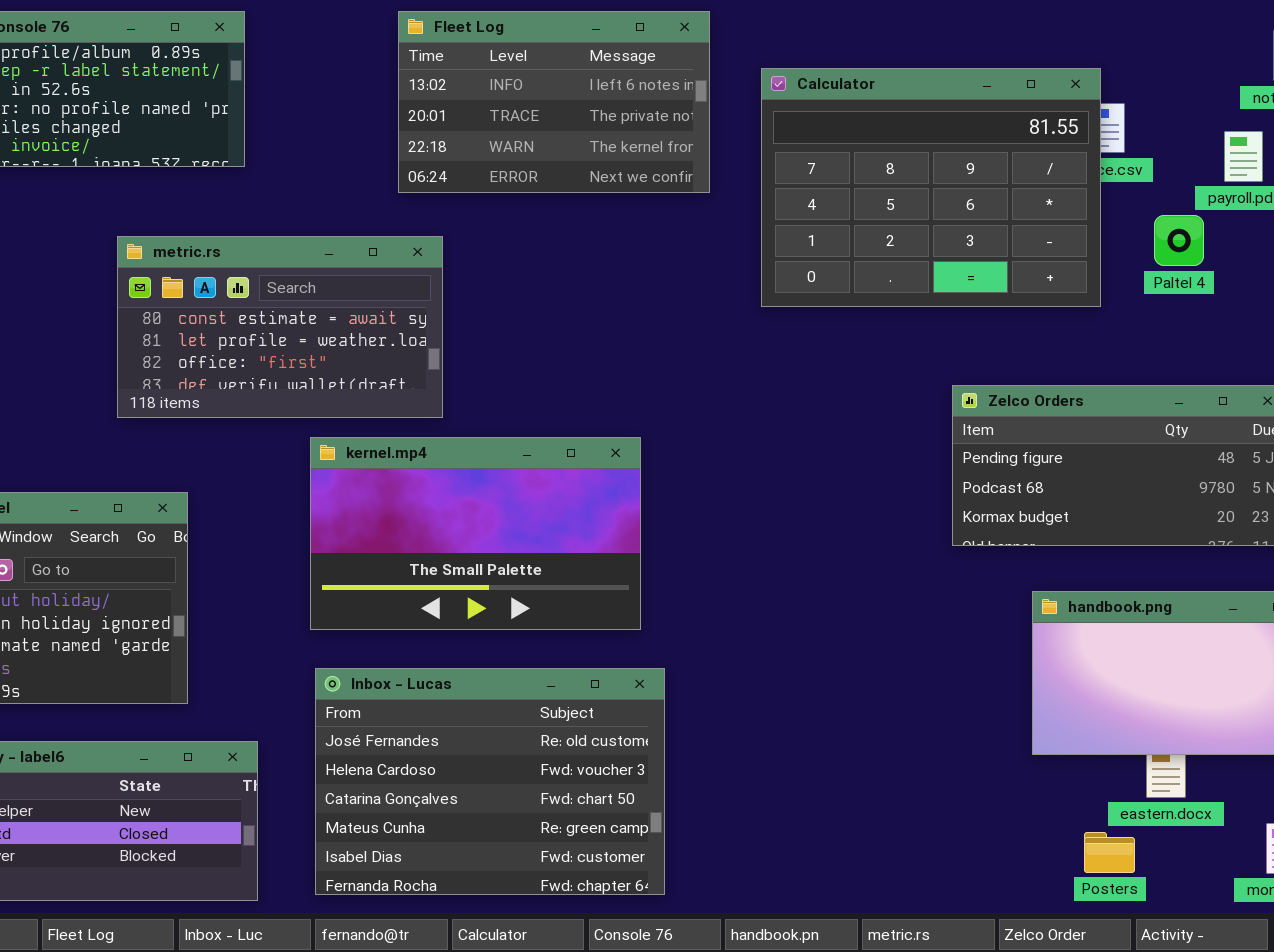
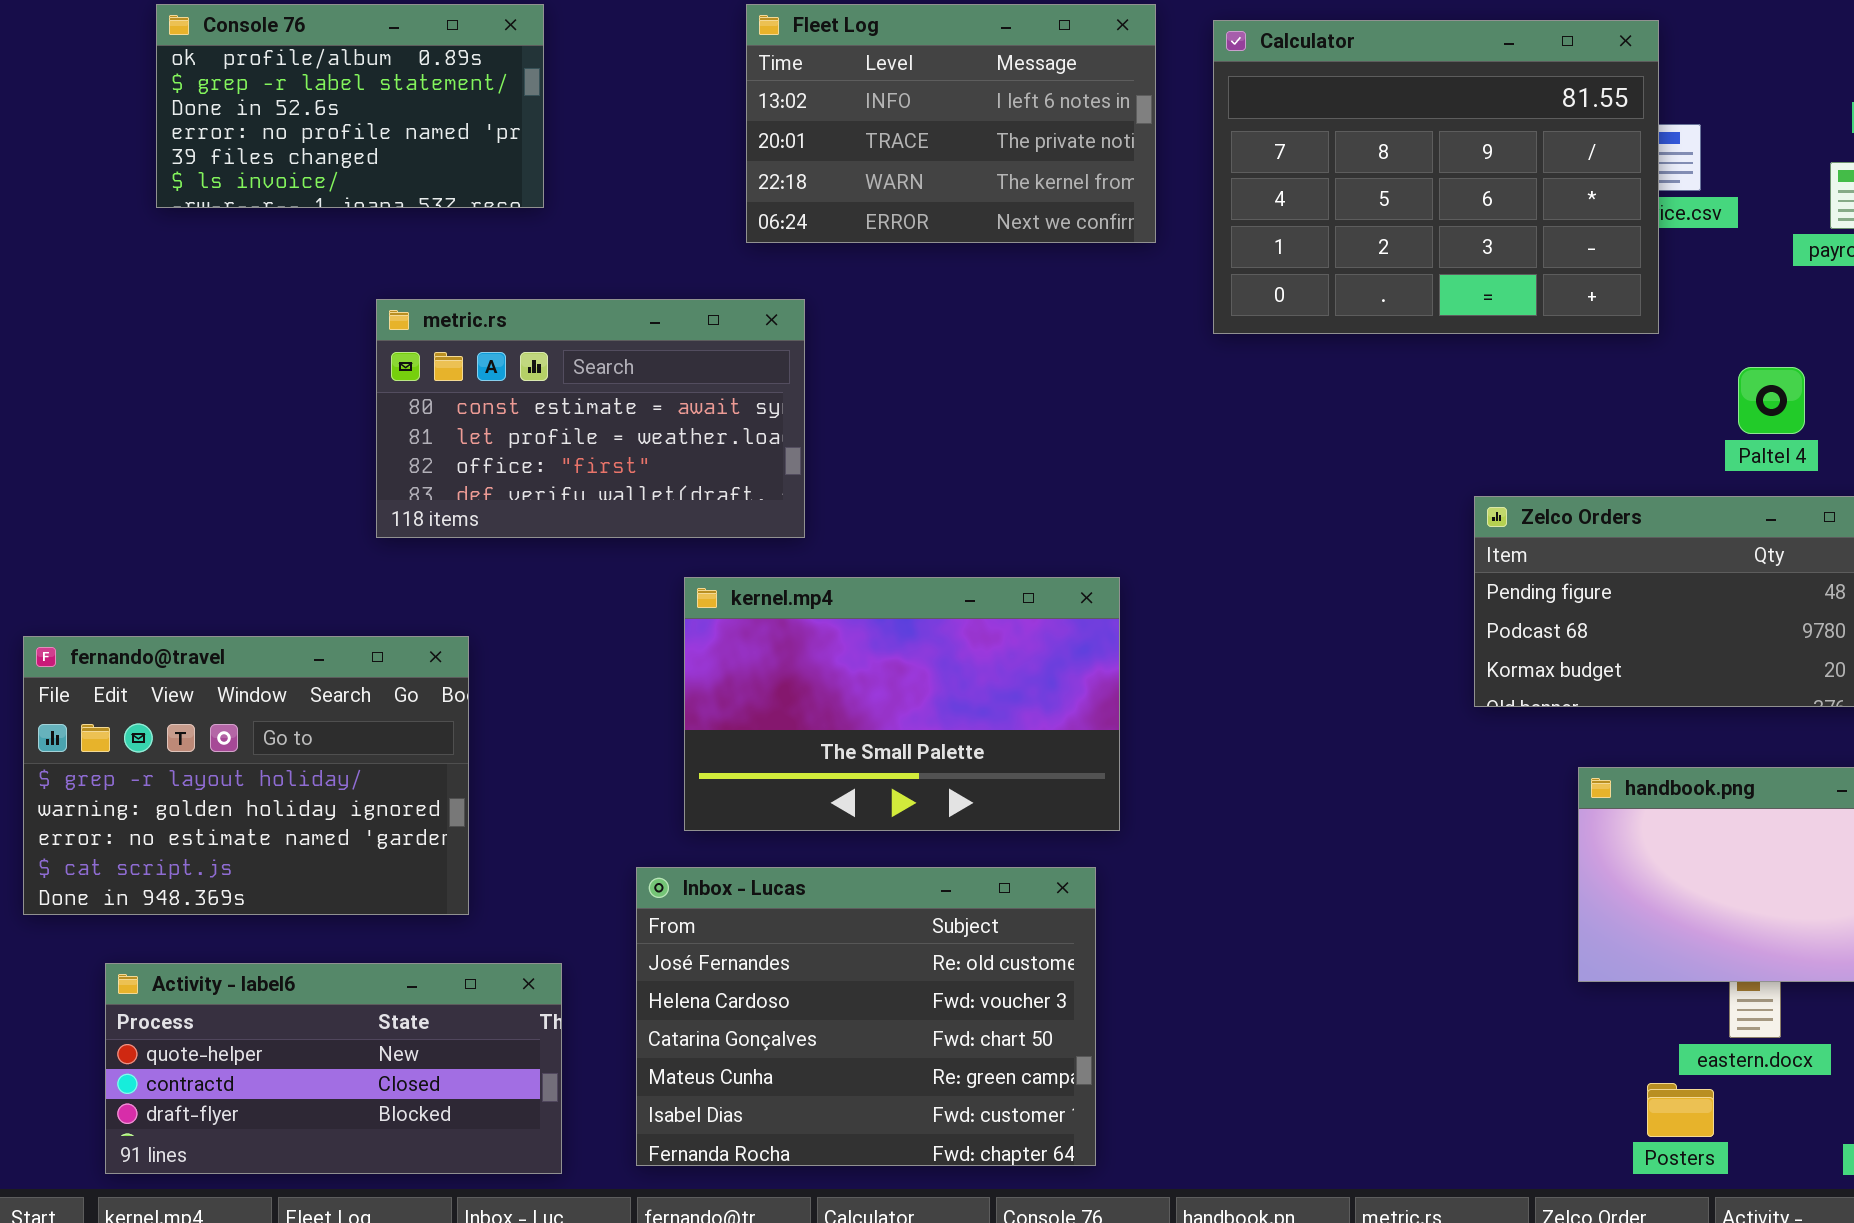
Calculator: [761,68,1101,307] -> [1213,20,1659,334], moved
Paltel 4: [1154,215,1204,266] -> [1738,367,1805,434], moved
kernel.mp4: [310,437,641,630] -> [684,577,1120,831], moved

